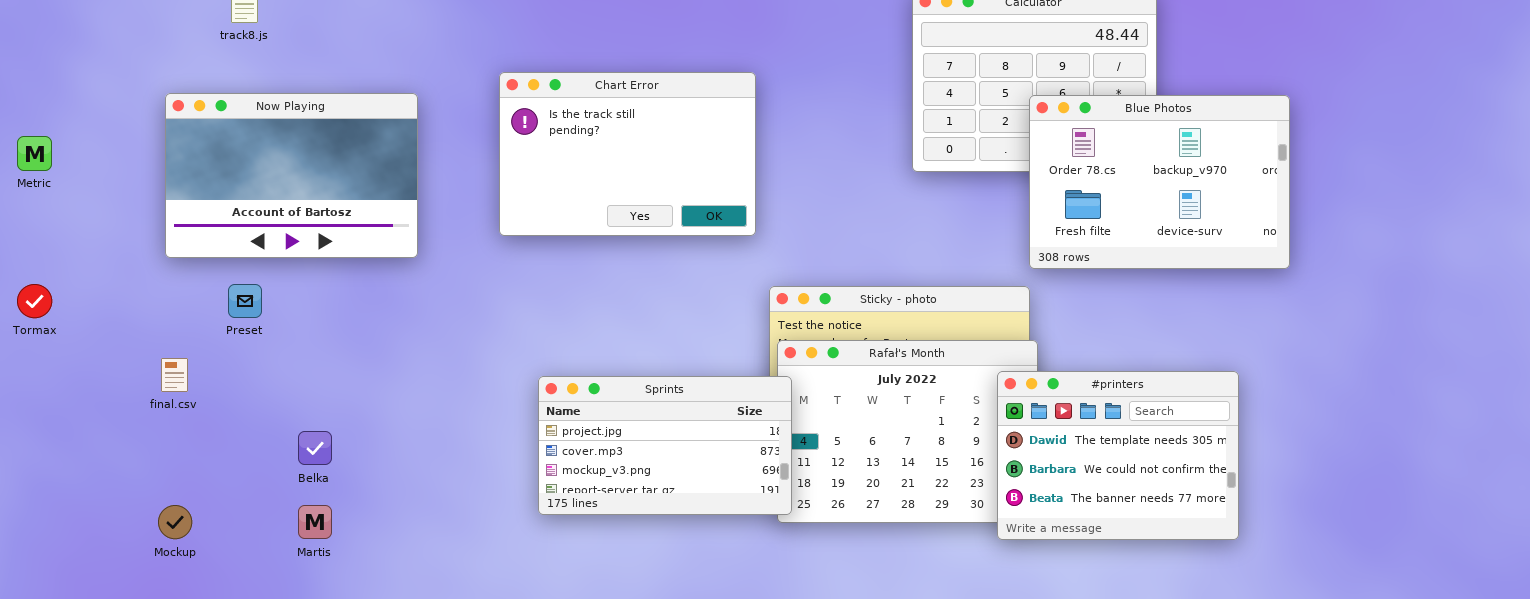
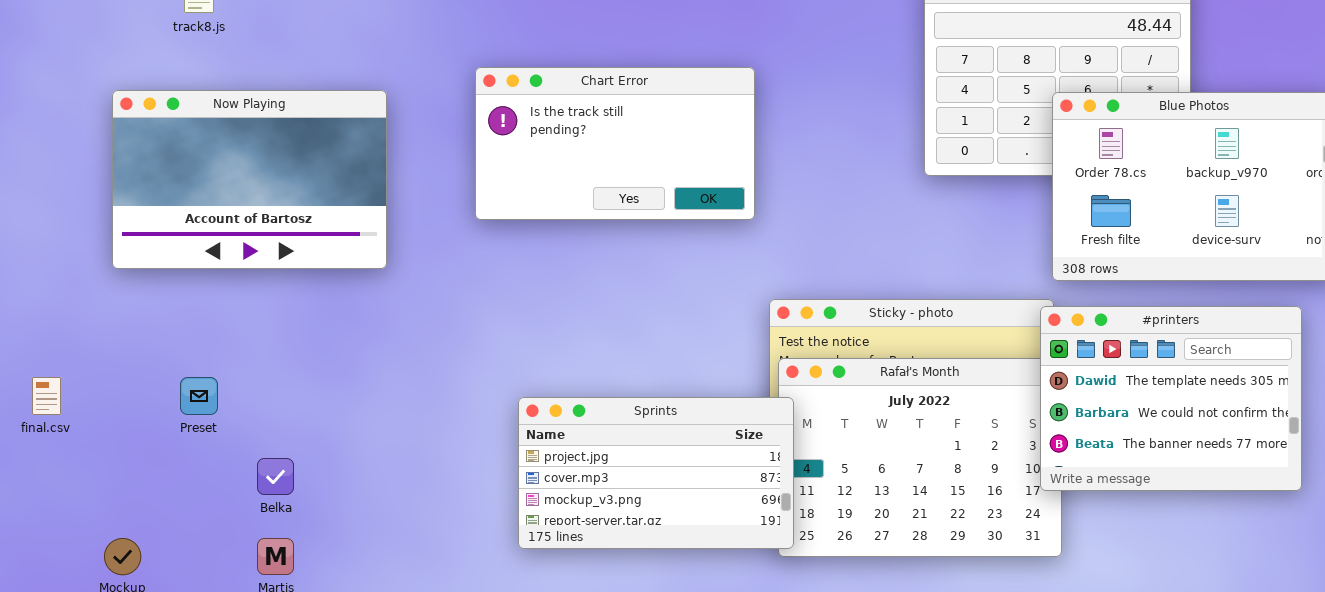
Chart Error: [499,72,756,236] -> [475,67,755,220], resized
Preset: [228,284,262,318] -> [180,377,218,415], moved
final.csv: [161,358,188,392] -> [32,377,61,415], moved
#printers: [997,371,1239,540] -> [1040,306,1302,491], moved

